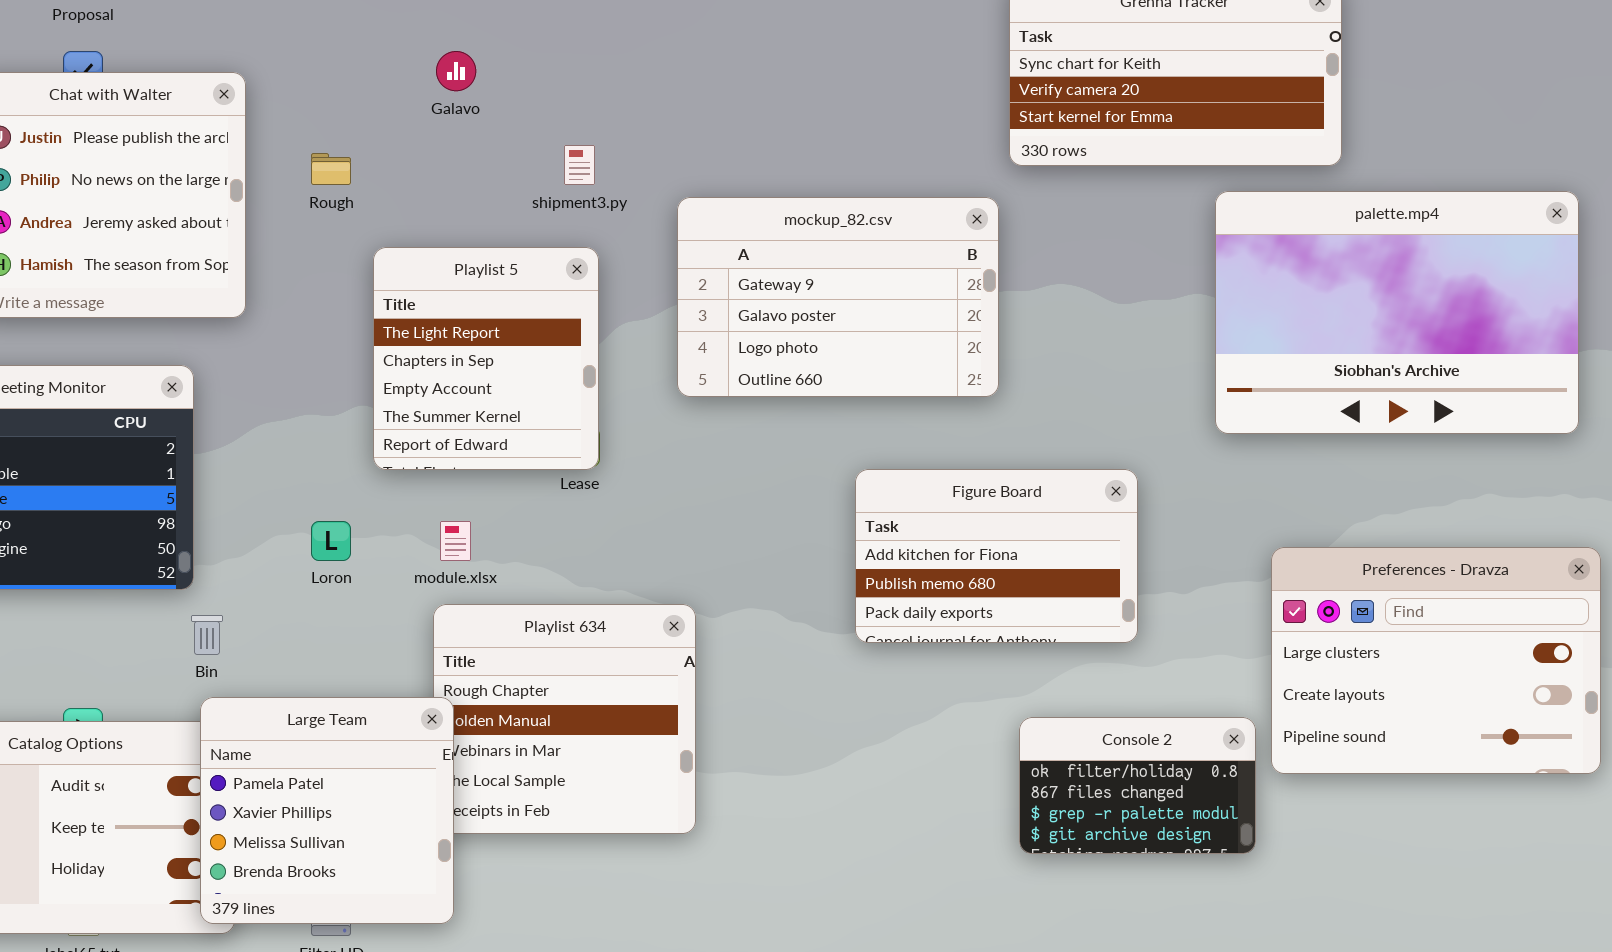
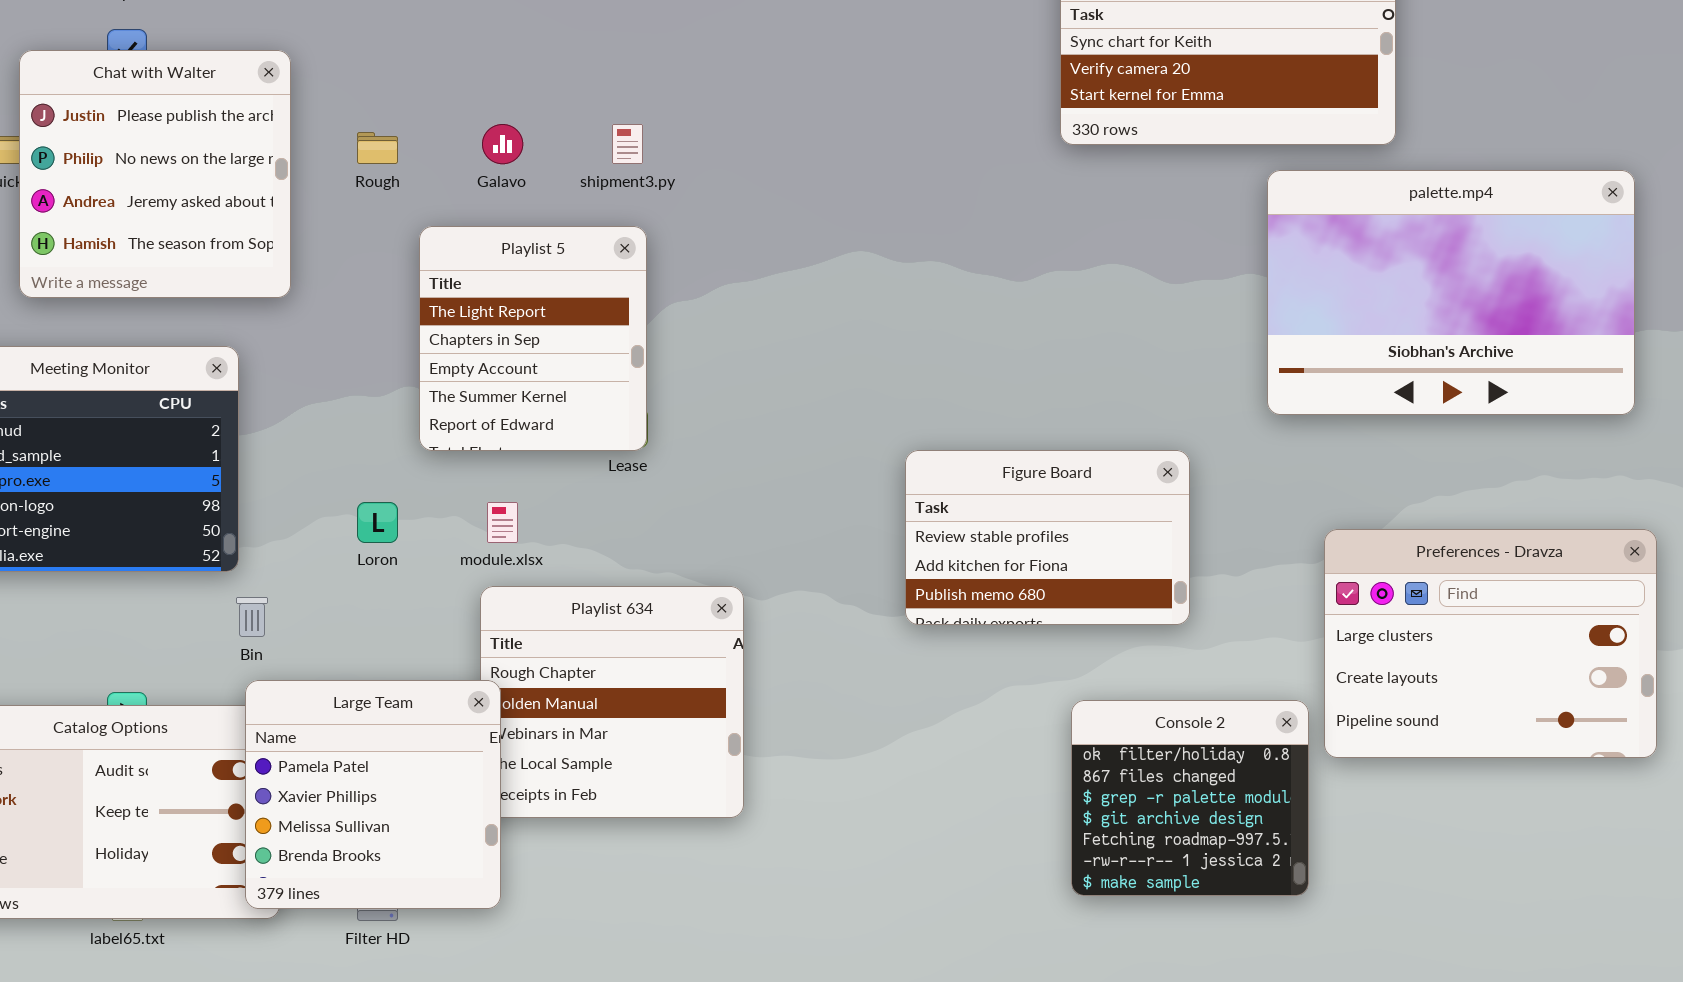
Galavo: [436,51,476,91] -> [482,124,523,164], moved
mockup_82.csv: [677,197,999,397] -> none, closed
Figure Board: [855,469,1138,643] -> [905,450,1190,625], scrolled up 1 row
Console 2: [1019,717,1256,854] -> [1071,700,1309,896], resized

